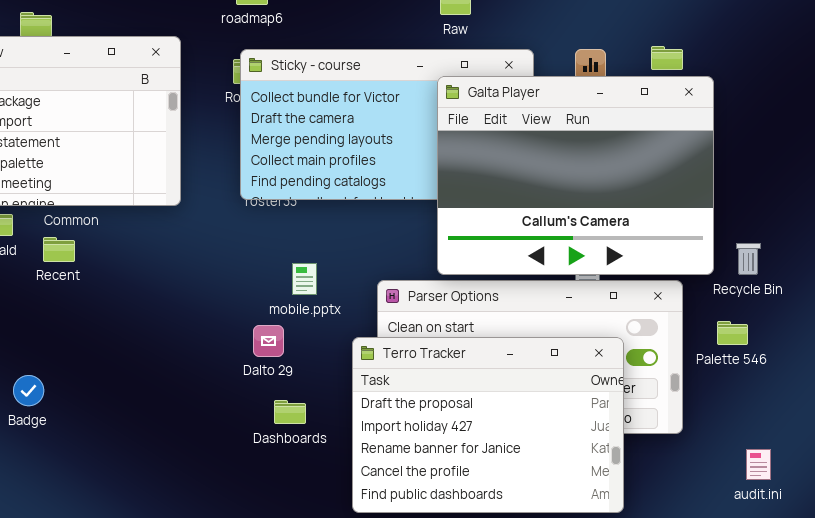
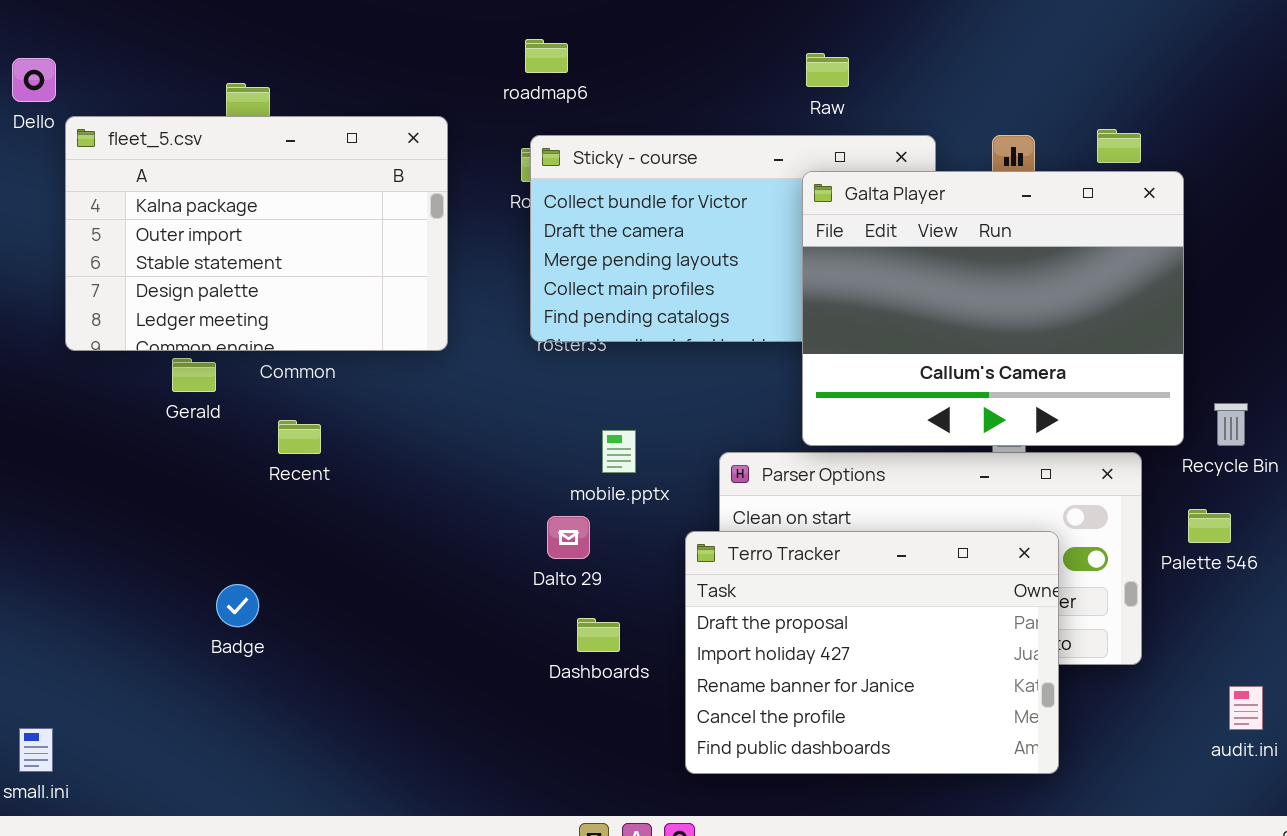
Recent: [43,237,75,262] -> [278,420,321,454], moved

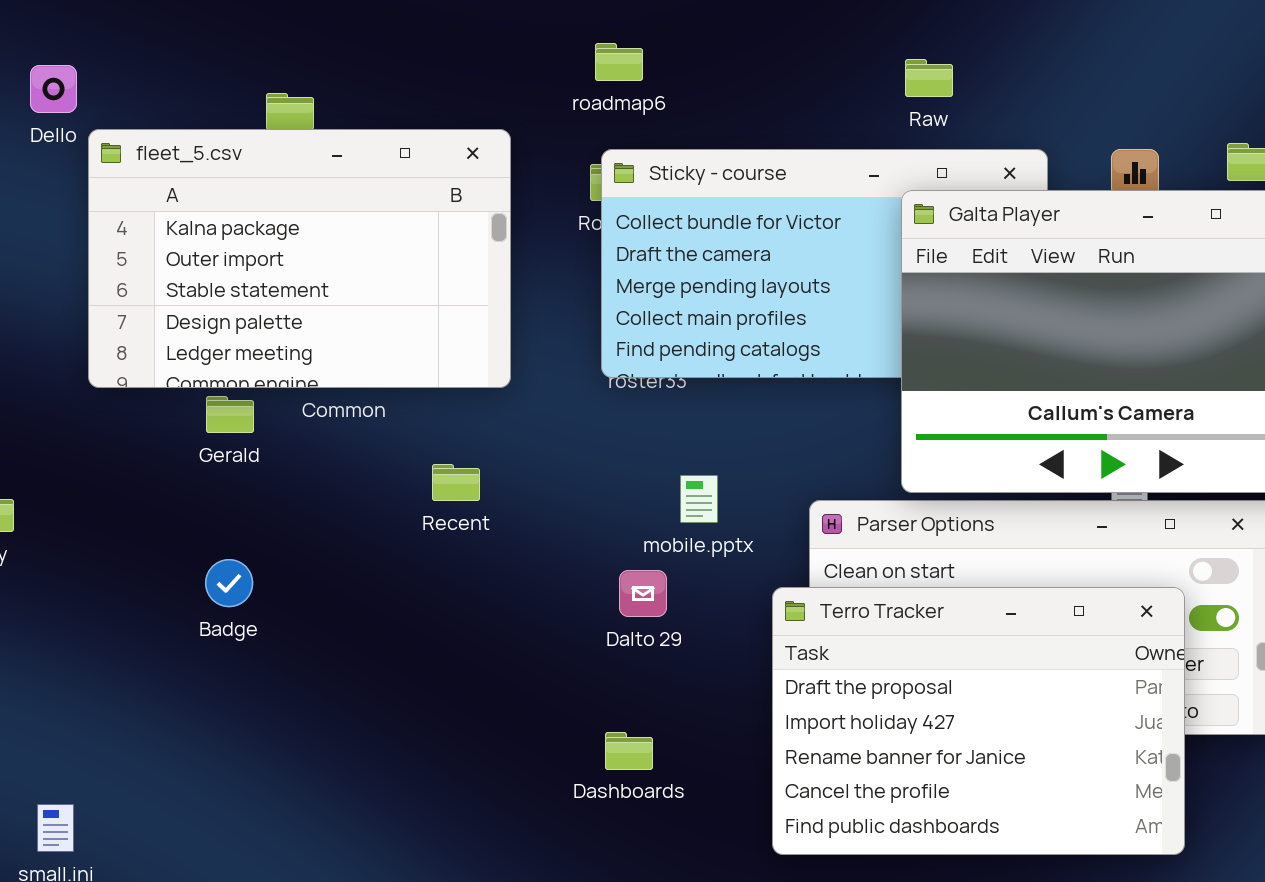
Recent: [278,420,321,454] -> [432,464,480,501], moved
Badge: [216,584,259,627] -> [205,559,253,607], moved
Dashboards: [577,618,620,652] -> [605,732,653,770], moved

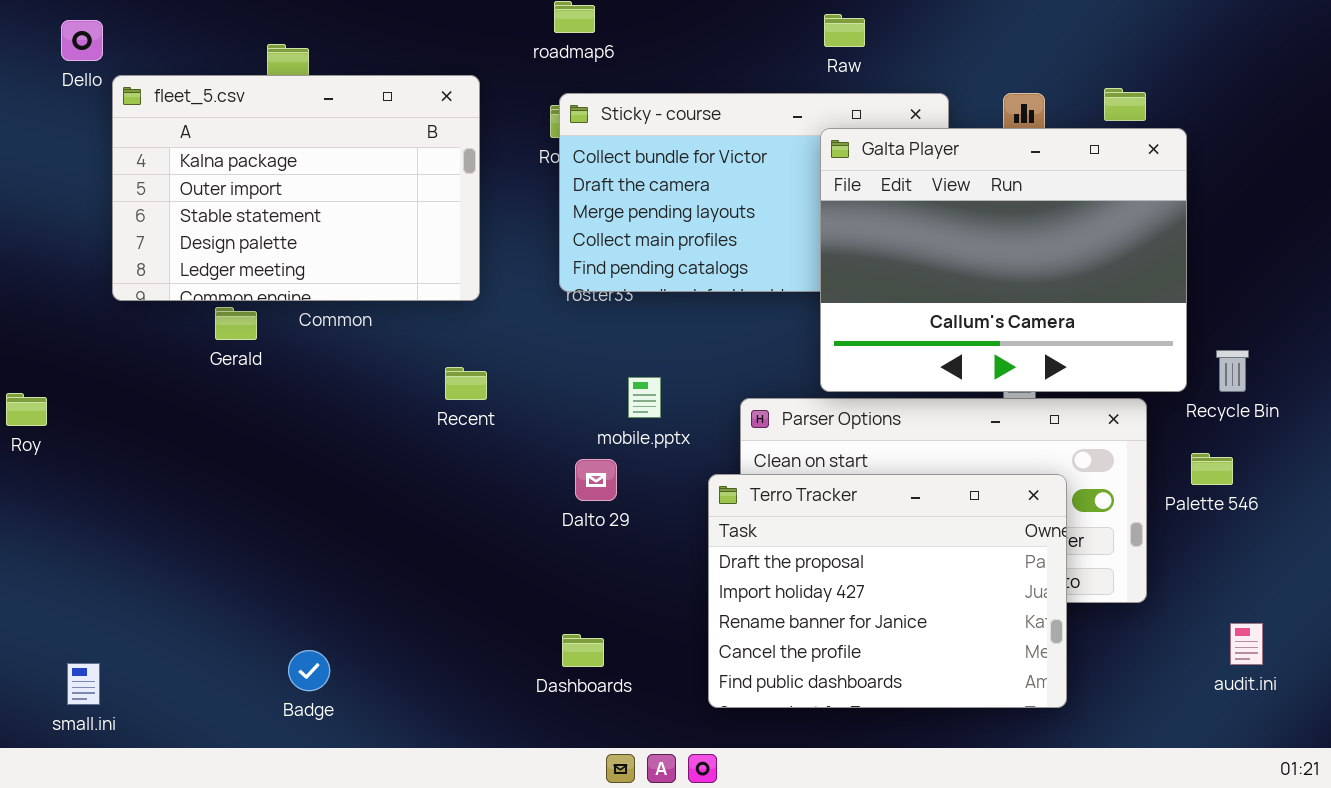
Recent: [432,464,480,501] -> [445,367,487,400], moved
Badge: [205,559,253,607] -> [288,650,330,691], moved
Dashboards: [605,732,653,770] -> [562,634,604,667], moved

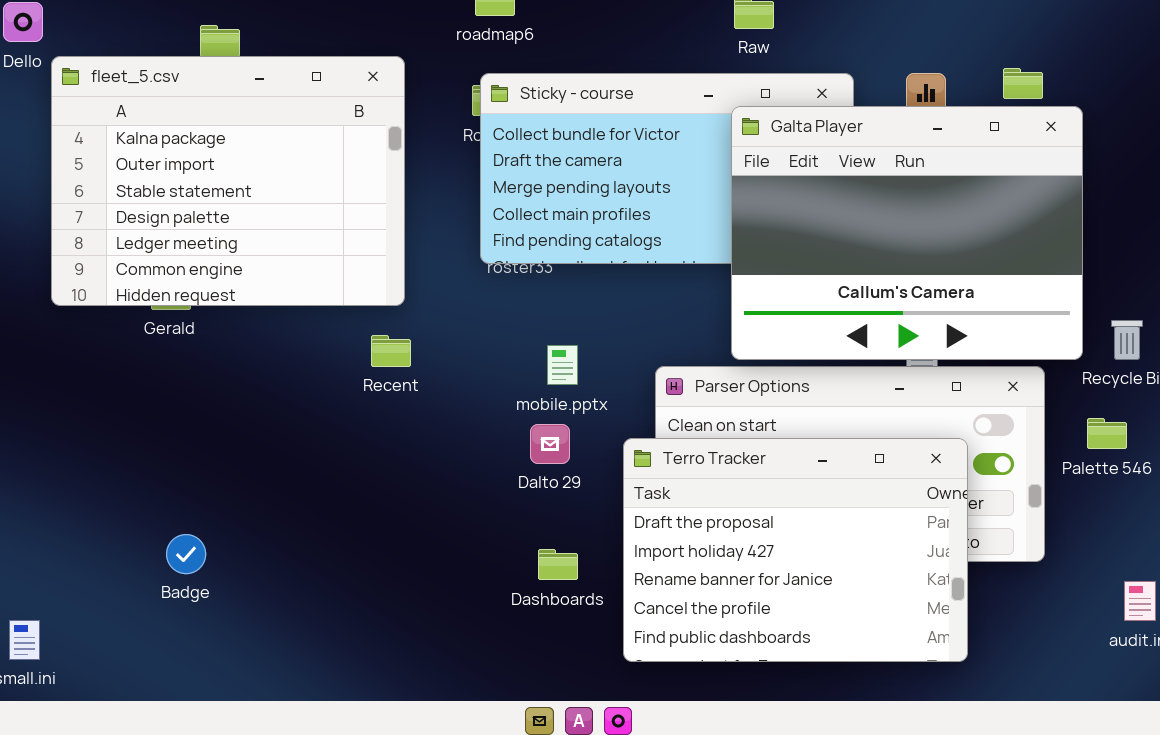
fleet_5.csv: [112,75,480,301] -> [51,56,405,306], resized
Dalto 29: [575,459,617,501] -> [530,424,570,464], moved
Dashboards: [562,634,604,667] -> [538,549,578,580], moved
Badge: [288,650,330,691] -> [166,534,206,574], moved

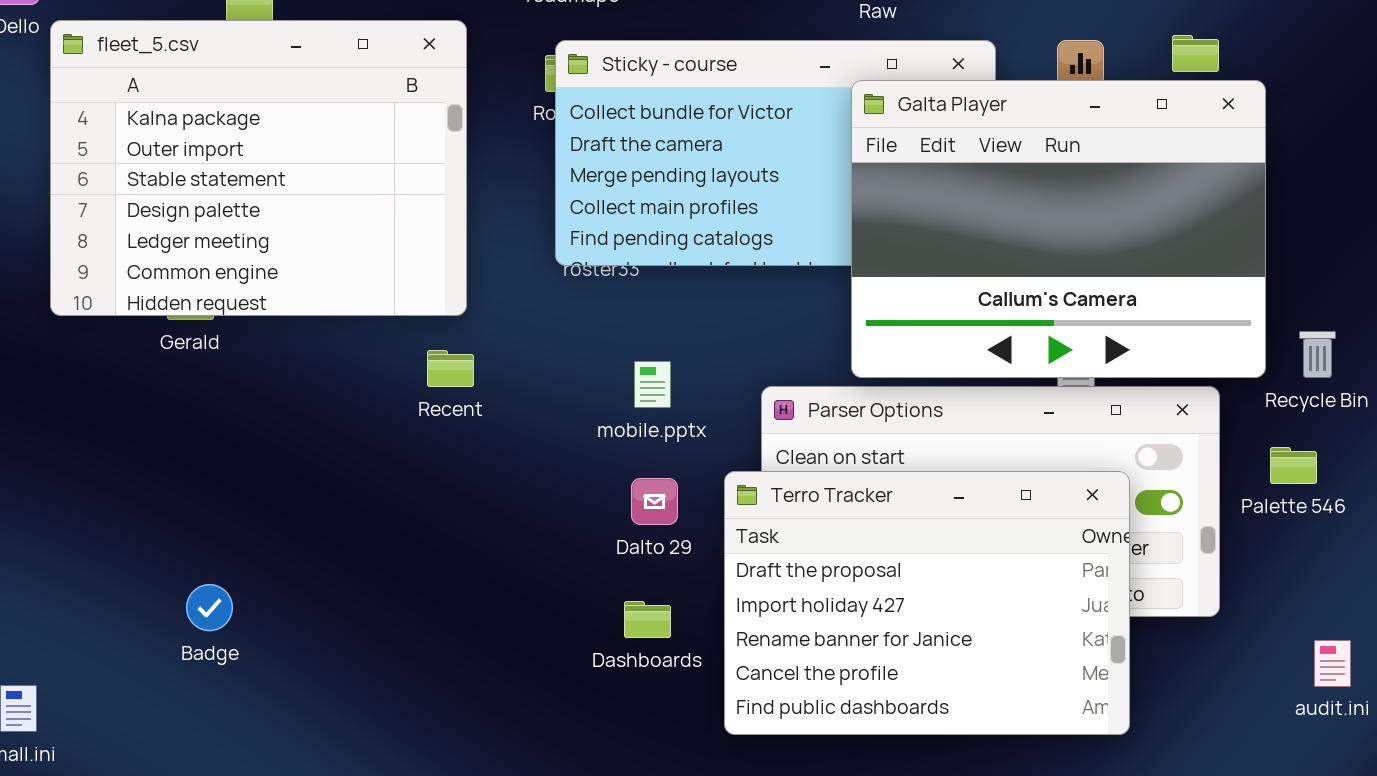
Dalto 29: [530,424,570,464] -> [631,478,678,525], moved

